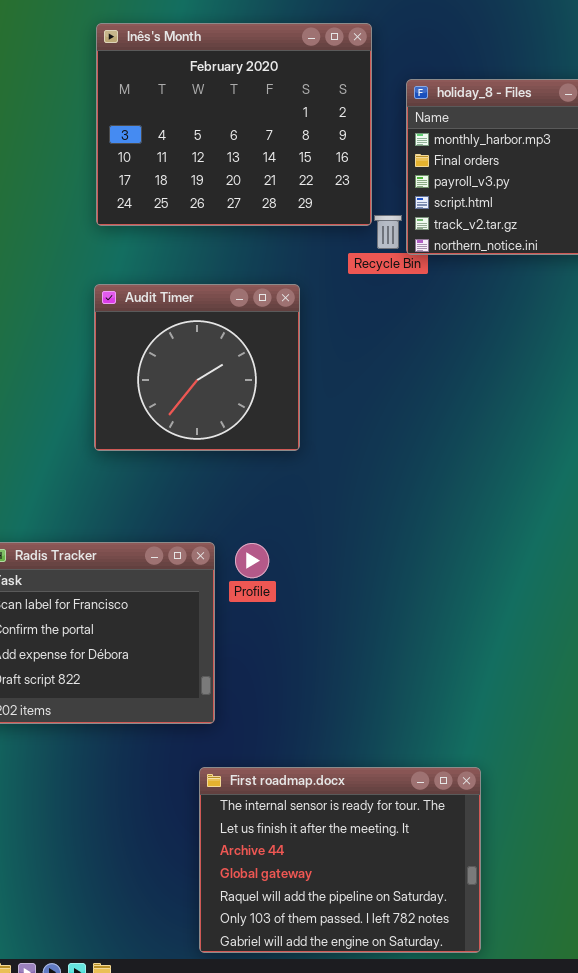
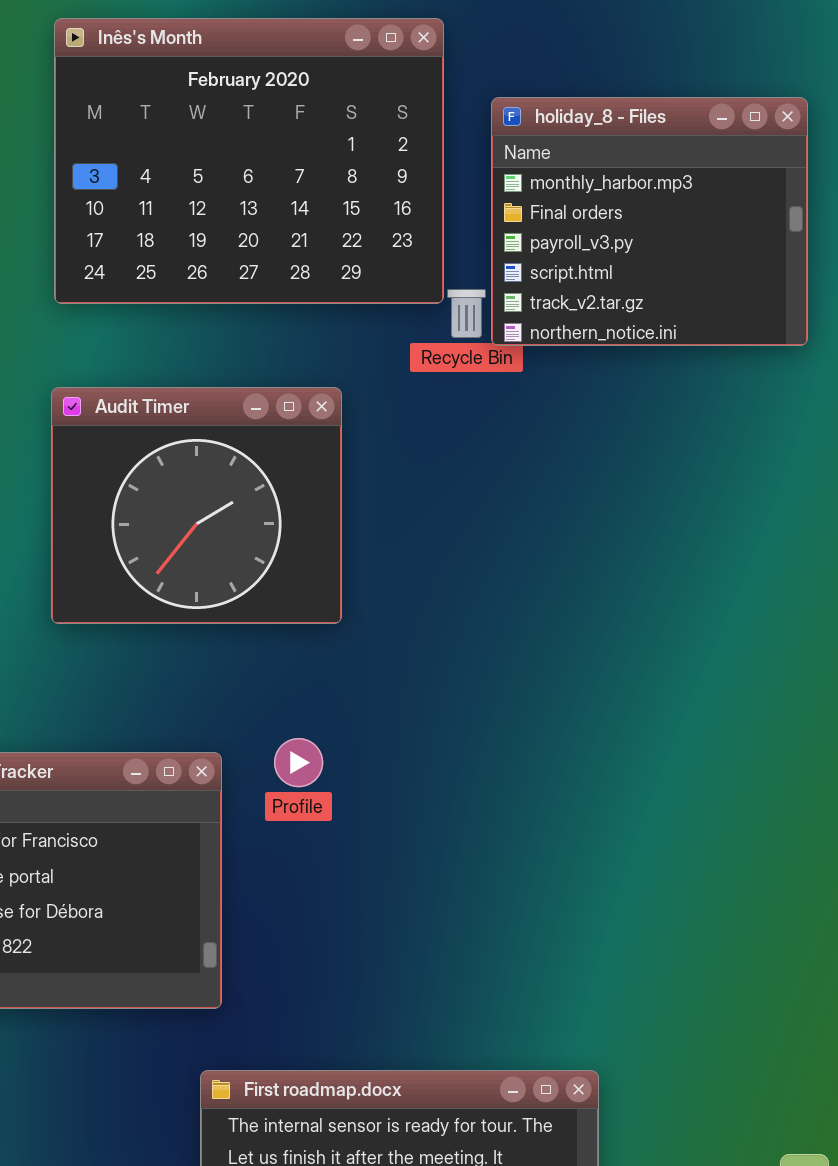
Profile: [235,543,269,578] -> [274,738,323,787], moved

